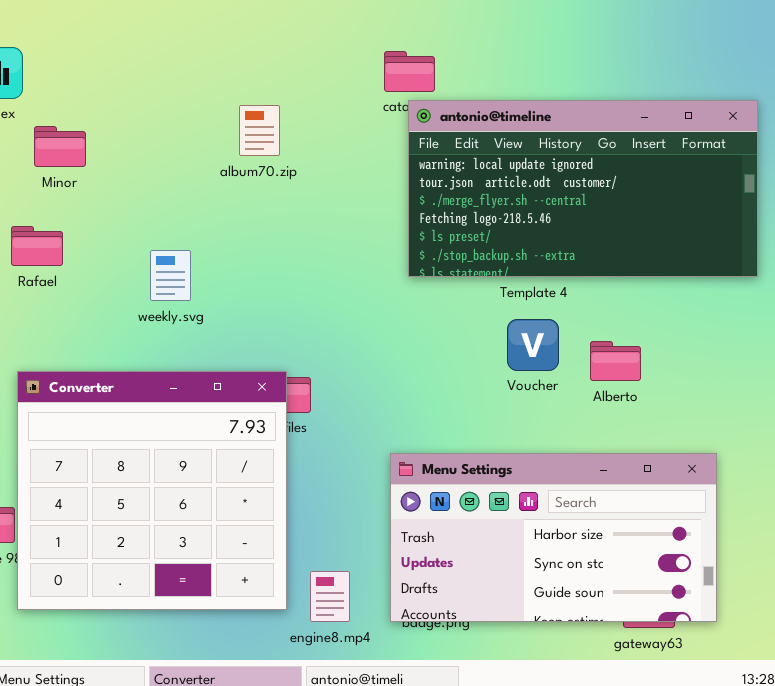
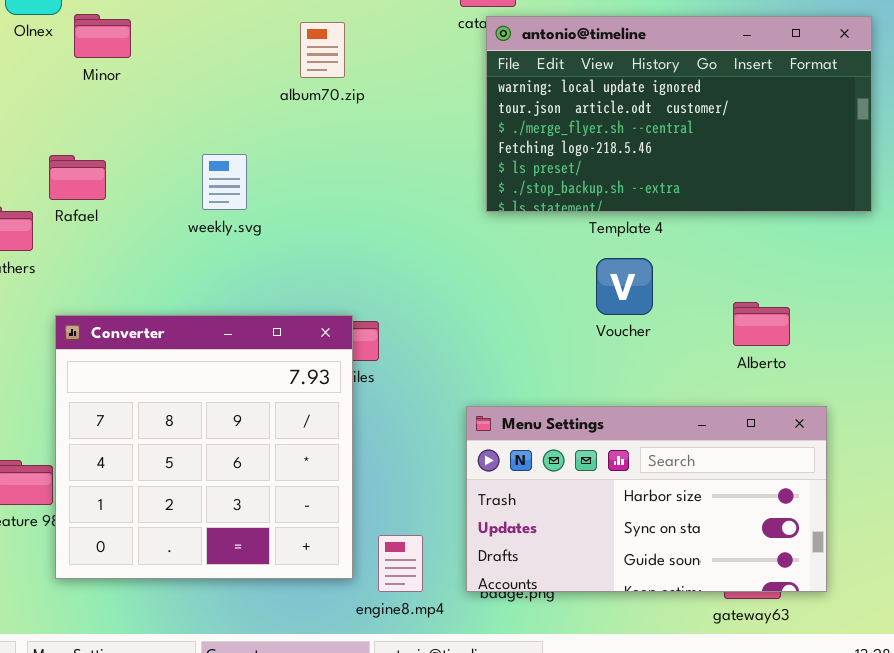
Minor: [34,126,86,167] -> [74,14,131,58], moved
weekly.svg: [150,250,191,301] -> [202,154,247,210], moved
Alberto: [590,341,641,381] -> [733,302,790,346], moved

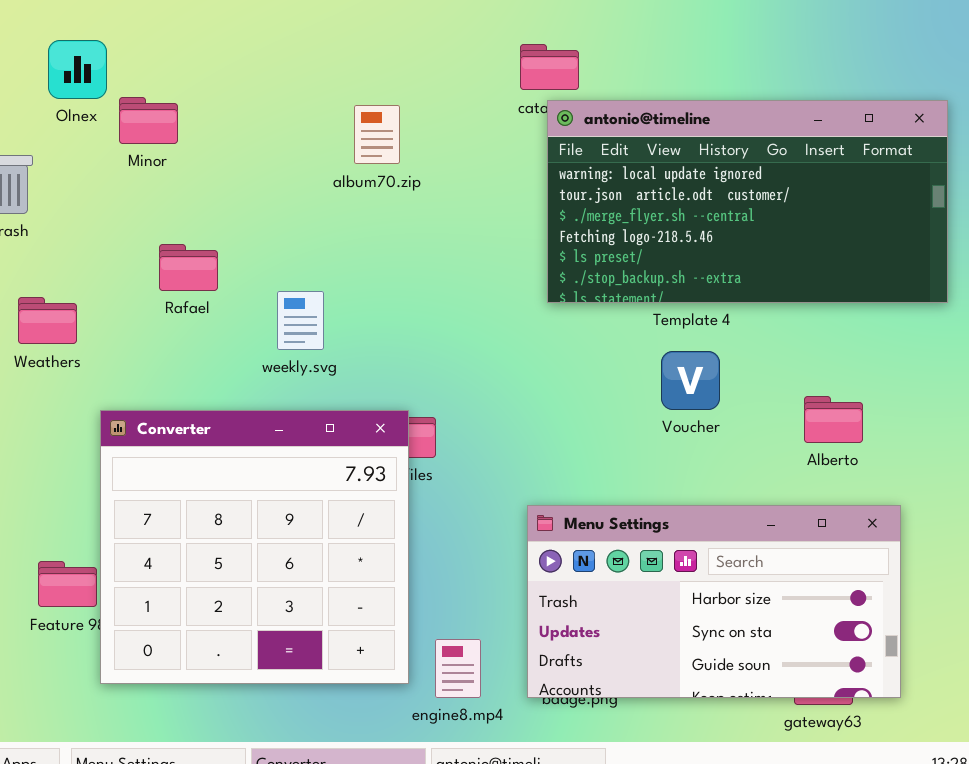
weekly.svg: [202,154,247,210] -> [277,291,324,350], moved
Rafael: [49,155,106,200] -> [159,244,218,291], moved

